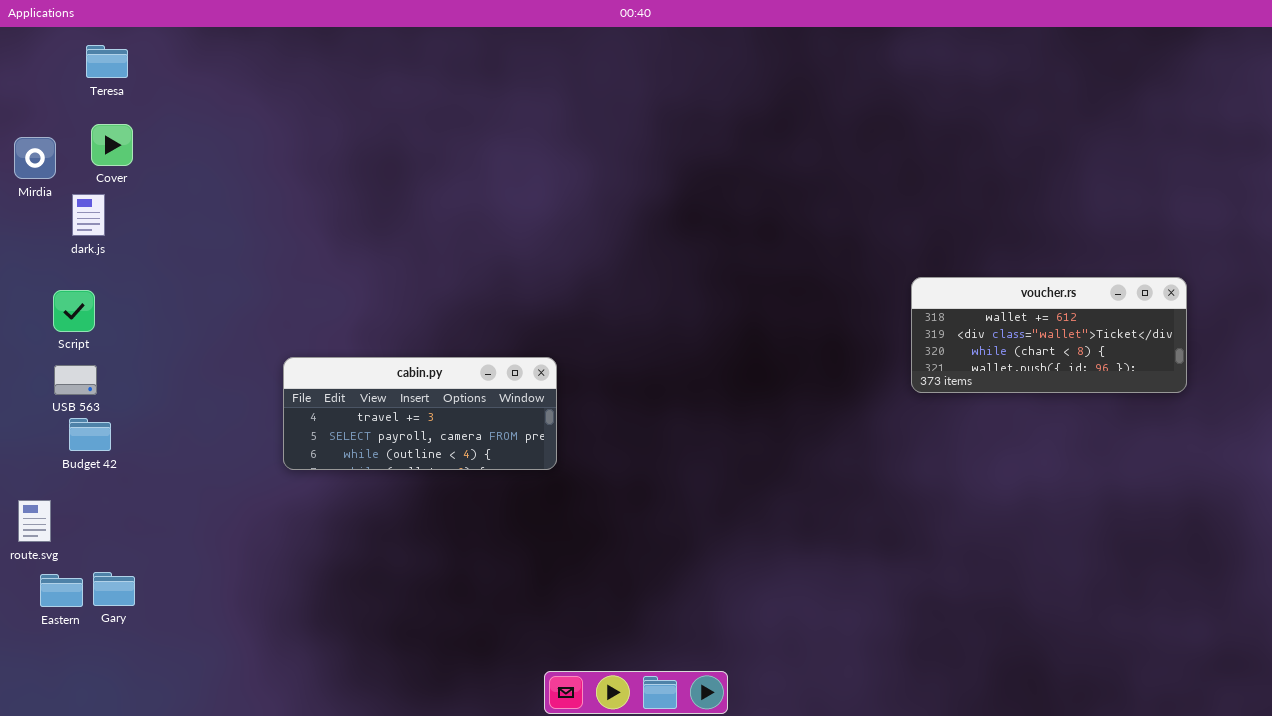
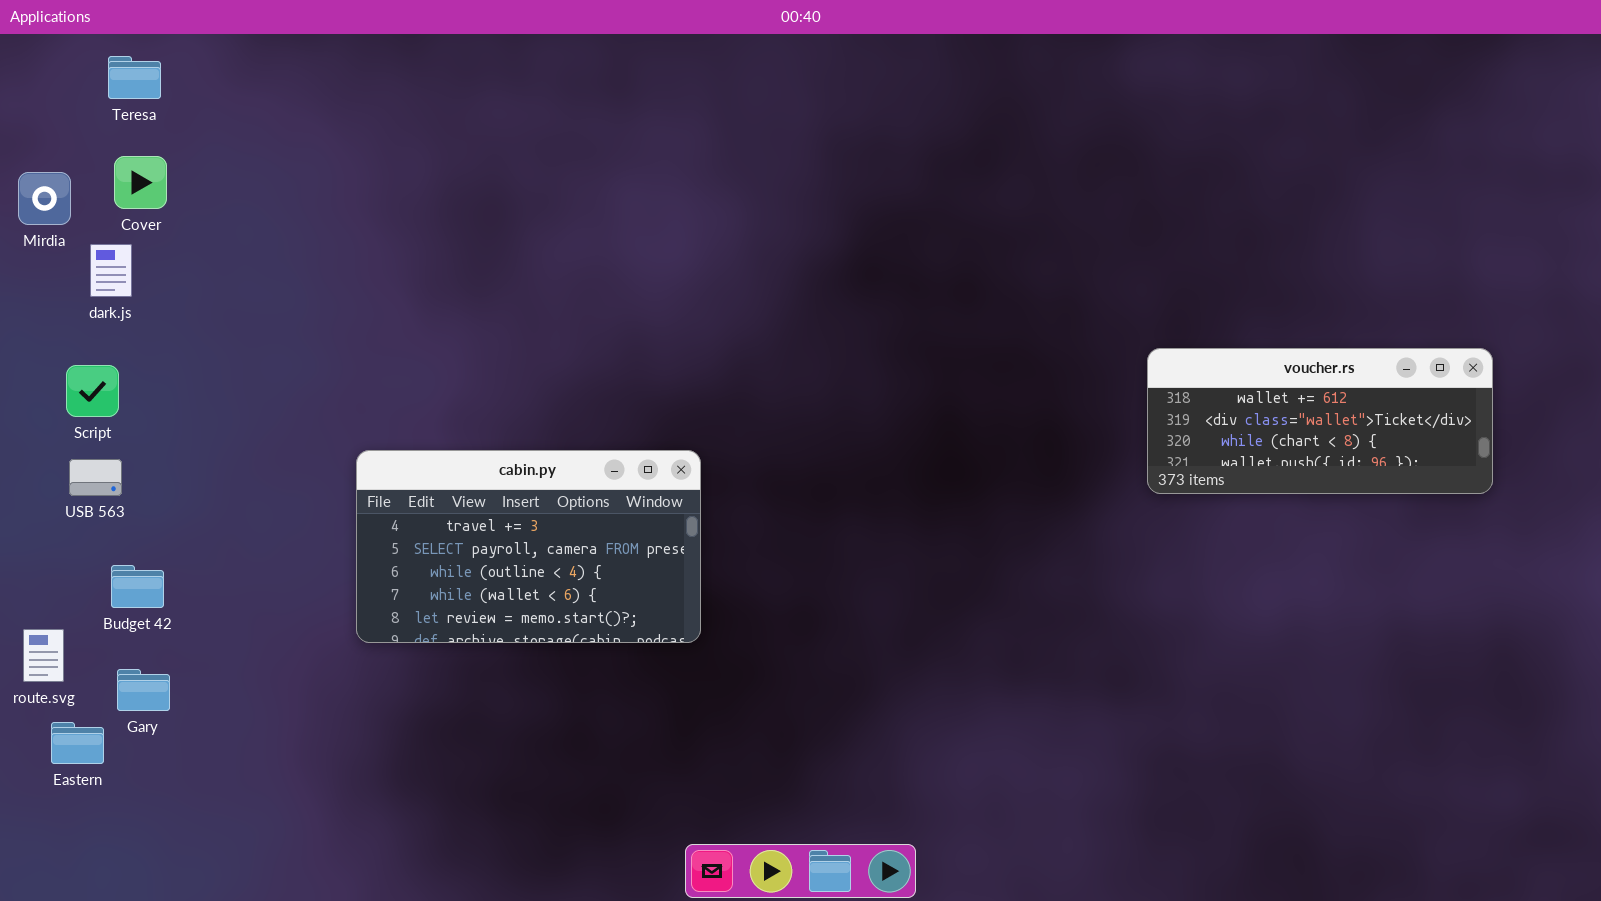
cabin.py: [283,357,557,470] -> [356,450,701,643], resized
Budget 42: [69,418,111,451] -> [111,565,164,608], moved
Gary: [93,572,135,606] -> [117,669,170,711], moved

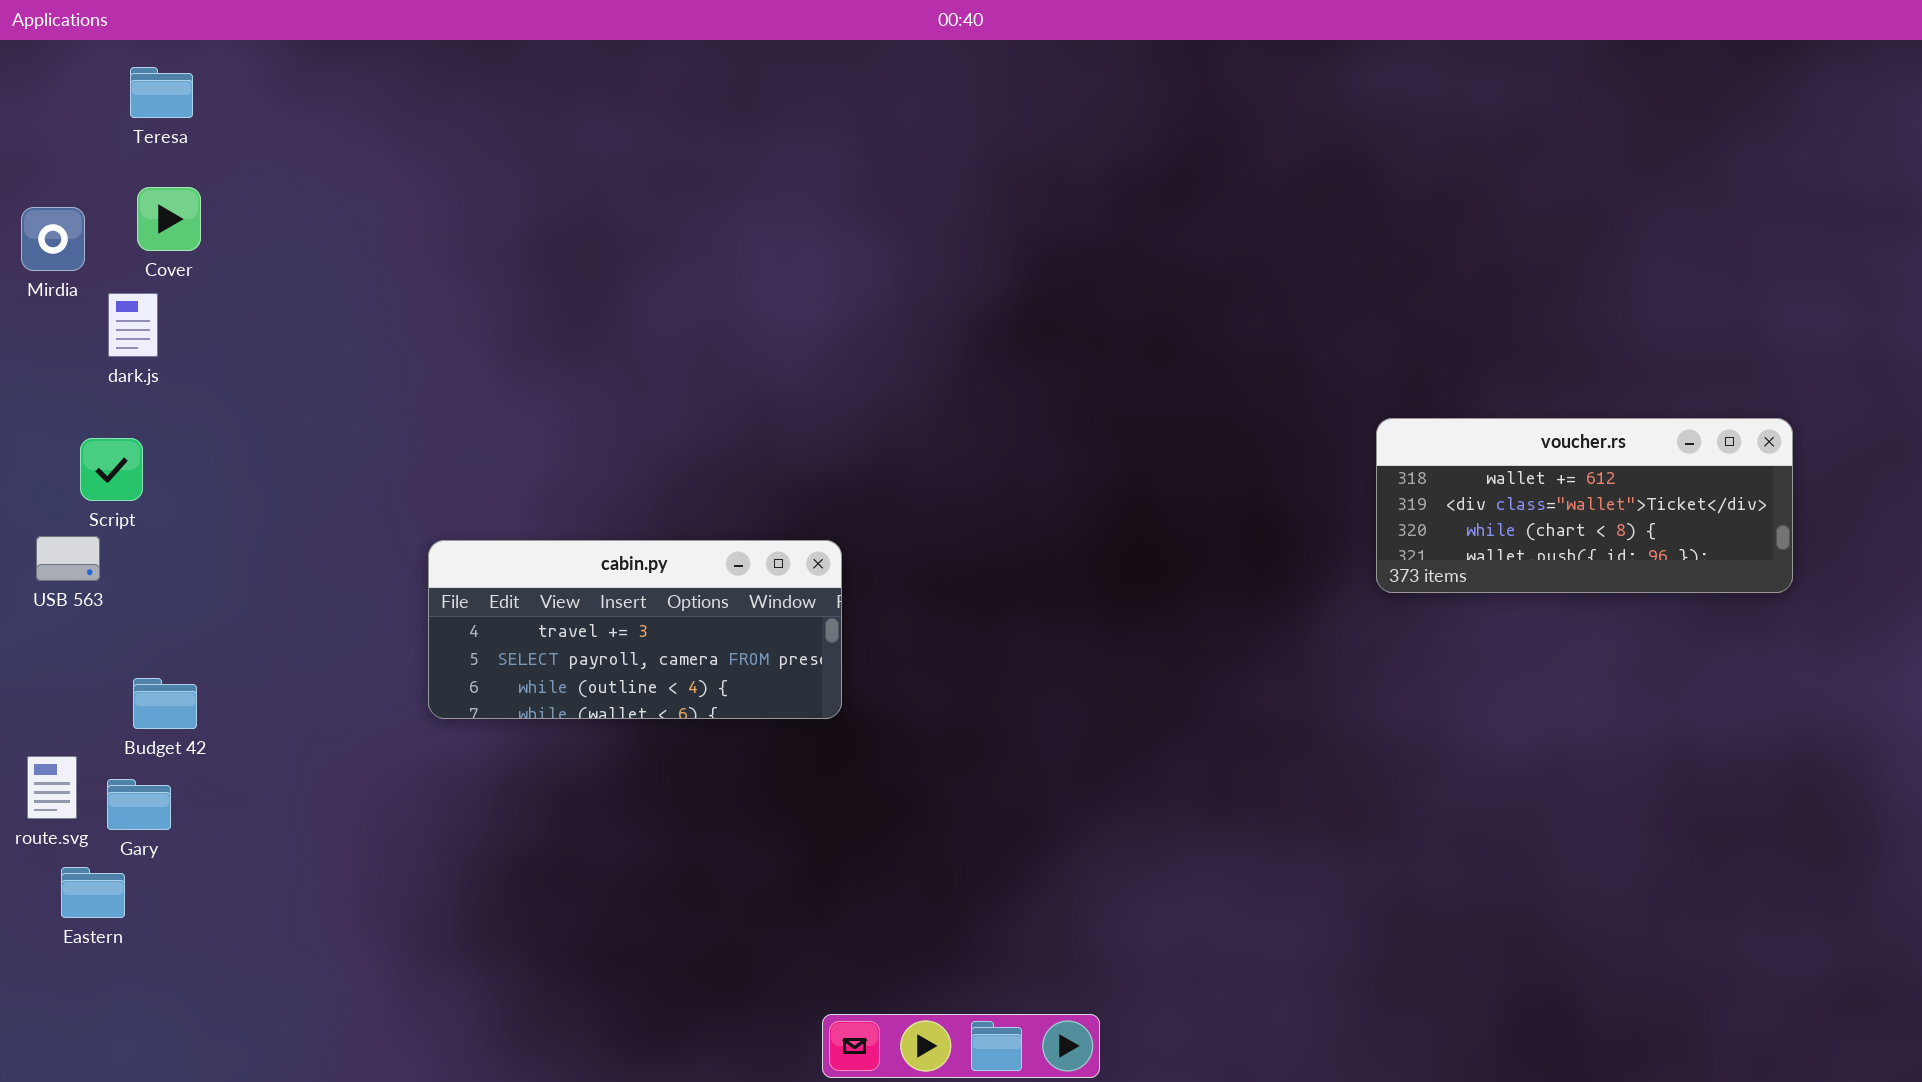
cabin.py: [356,450,701,643] -> [428,540,842,719], resized
USB 563: [69,459,122,496] -> [36,536,100,581], moved
Gary: [117,669,170,711] -> [107,779,171,830], moved

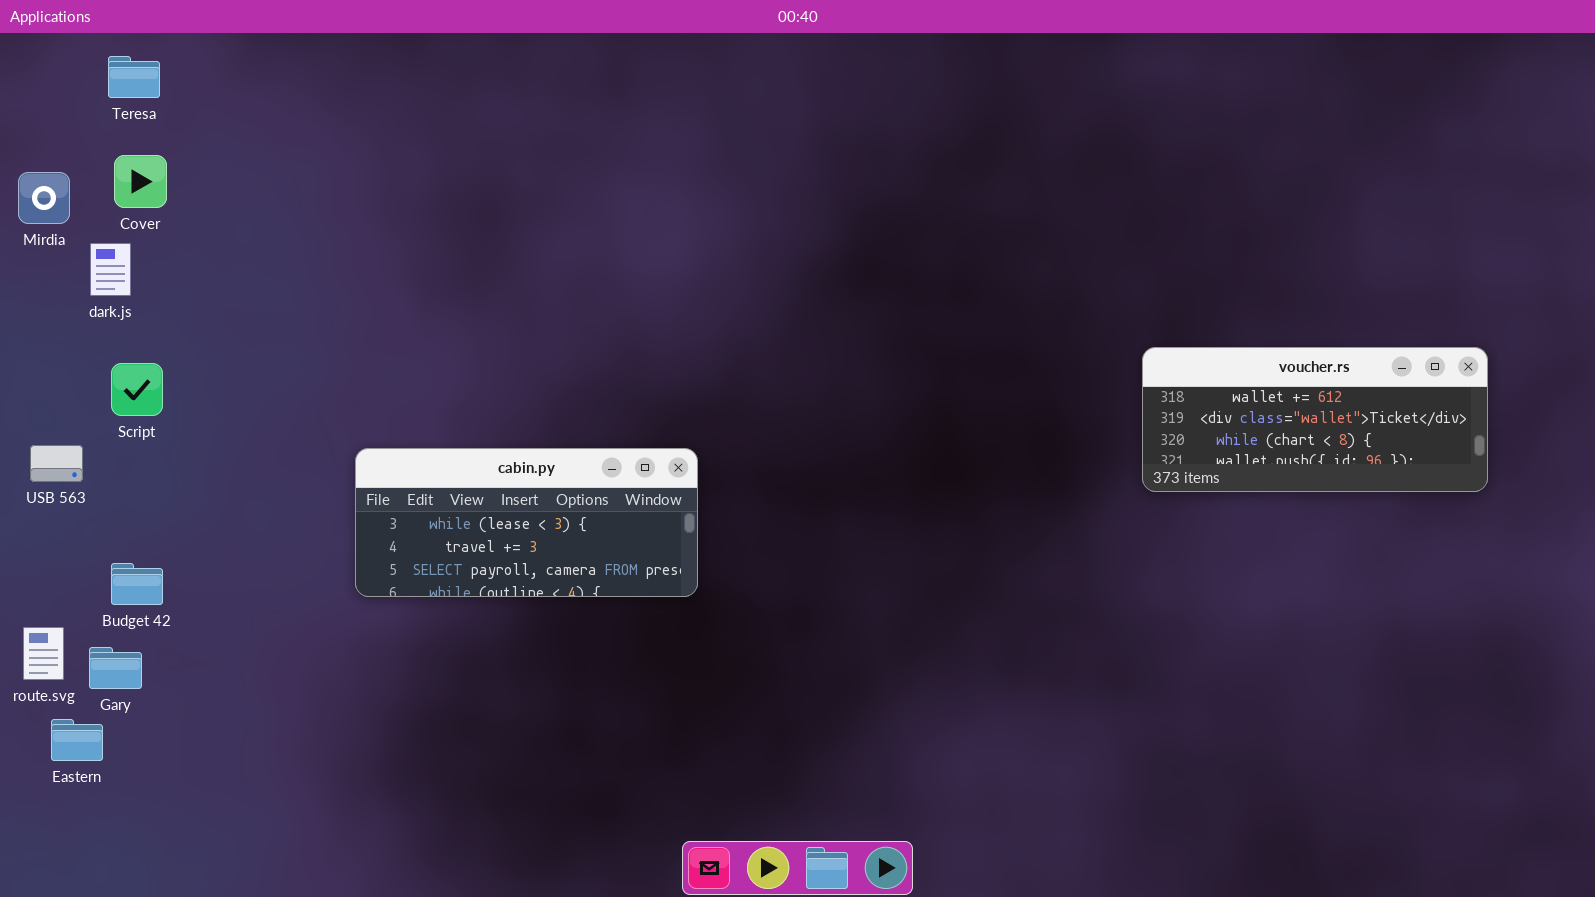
Script: [80,438,143,501] -> [111,363,163,416], moved
cabin.py: [428,540,842,719] -> [355,448,698,597], scrolled up 1 row

